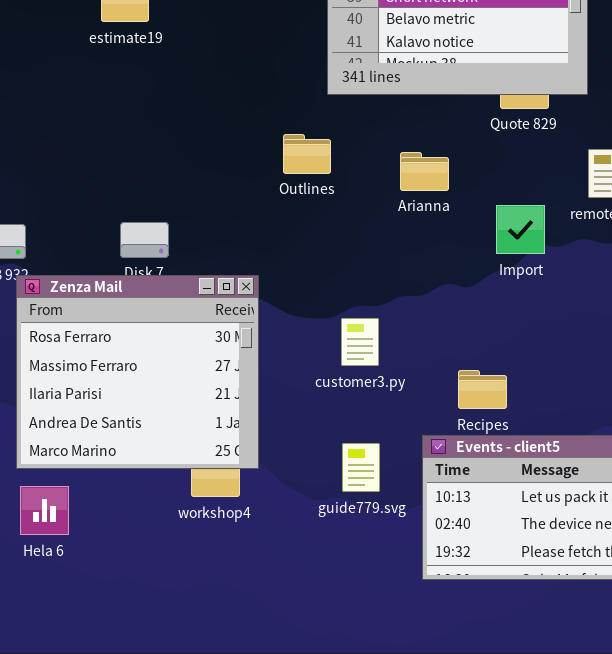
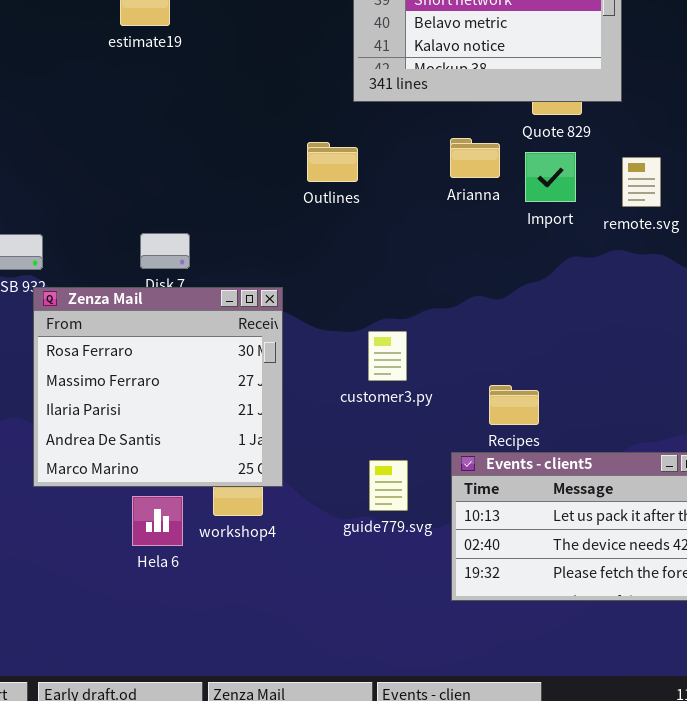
Arianna: [400,152,449,191] -> [450,138,500,178], moved
Import: [496,205,545,254] -> [525,152,576,202], moved
Hela 6: [20,486,69,535] -> [132,496,183,546], moved

